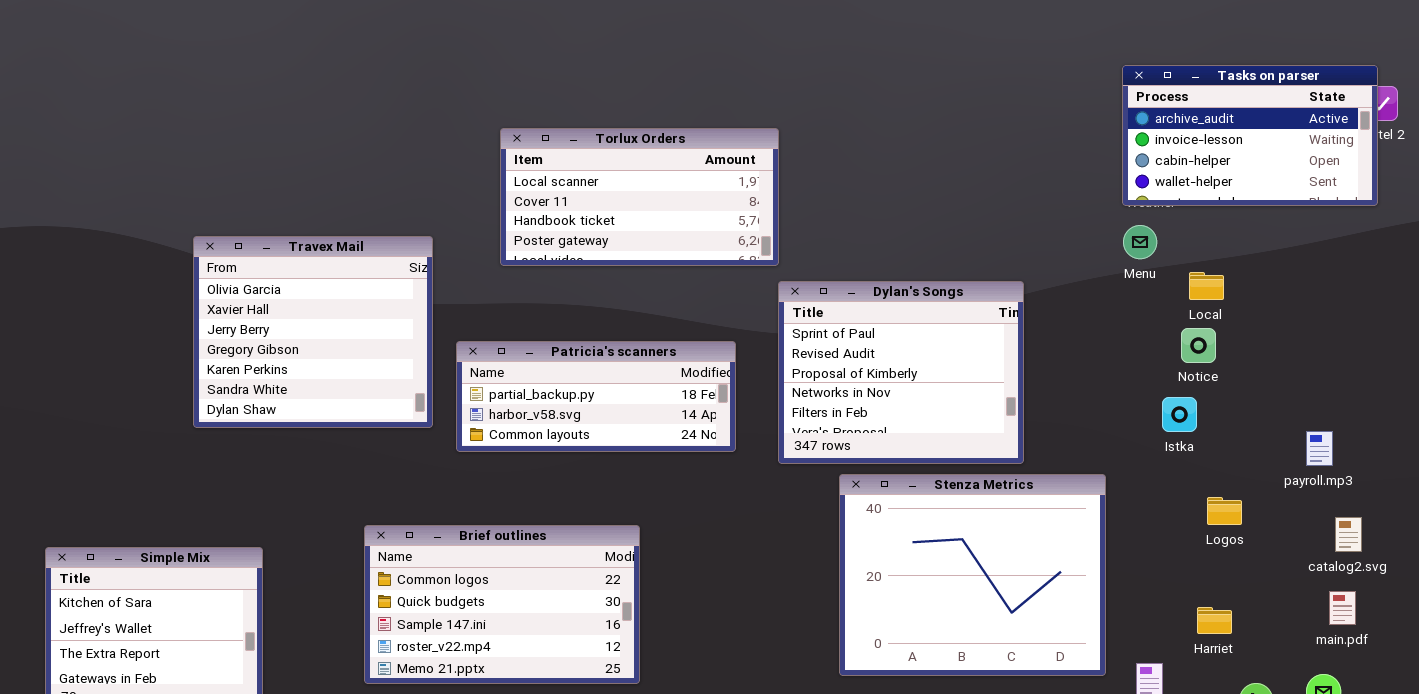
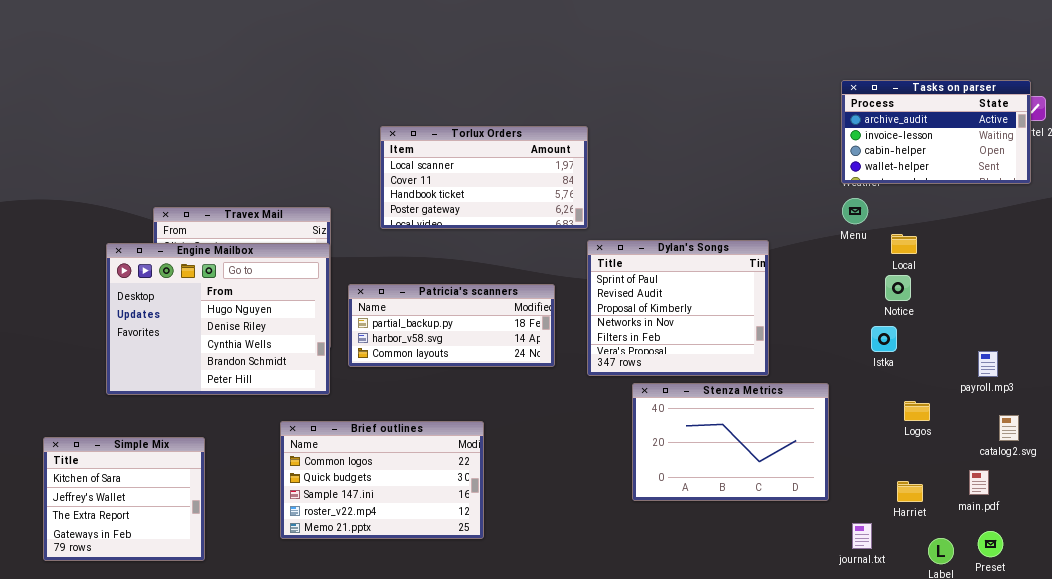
Engine Mailbox: none -> [106,243,330,395], opened
Stenza Metrics: [839,474,1106,676] -> [632,383,829,501], resized
main.pdf: [1329,591,1356,625] -> [969,470,989,495], moved

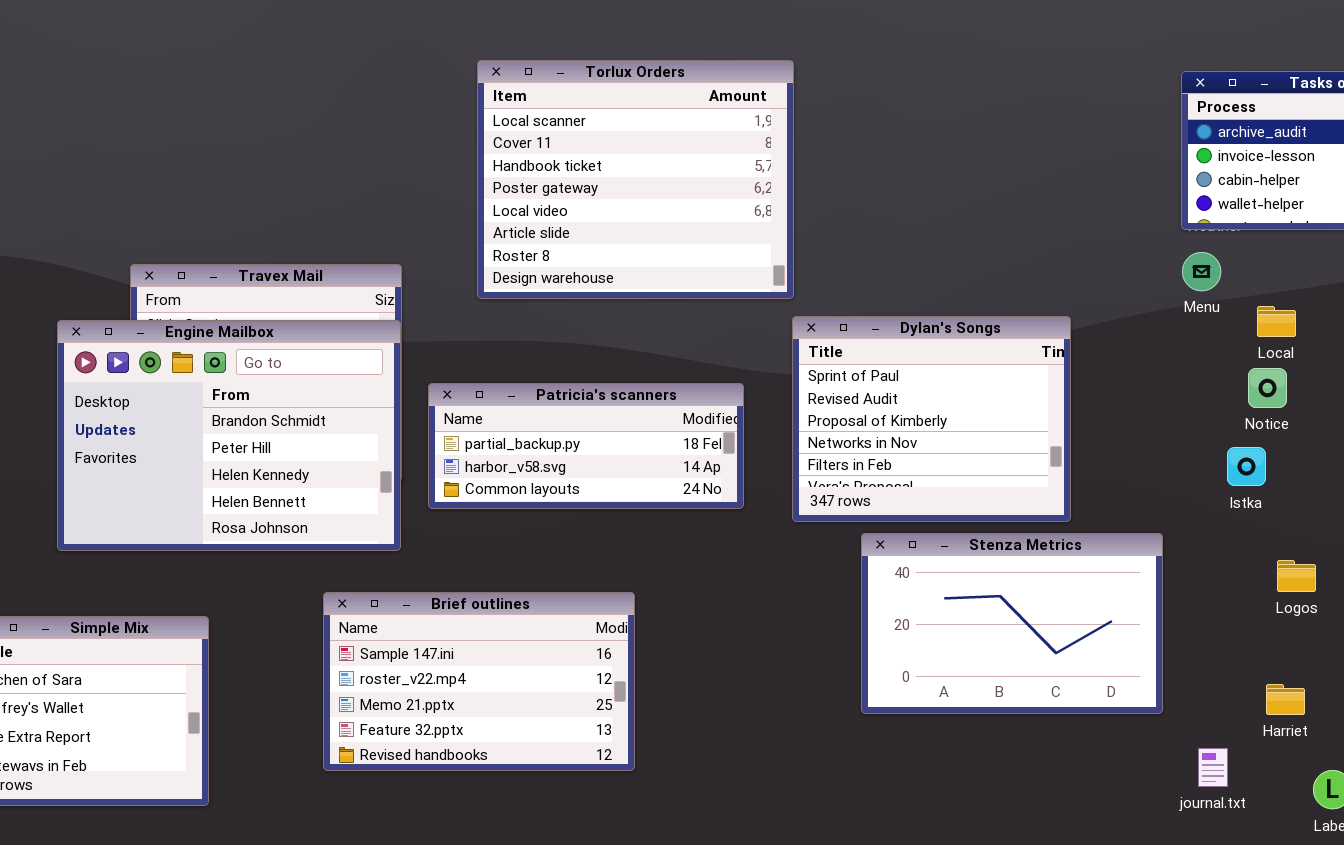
Torlux Orders: [380,126,588,229] -> [477,60,794,299], resized
Engine Mailbox: [106,243,330,395] -> [57,320,401,551], scrolled down 3 rows
Brief outlines: [280,421,484,539] -> [323,592,635,771], scrolled down 2 rows

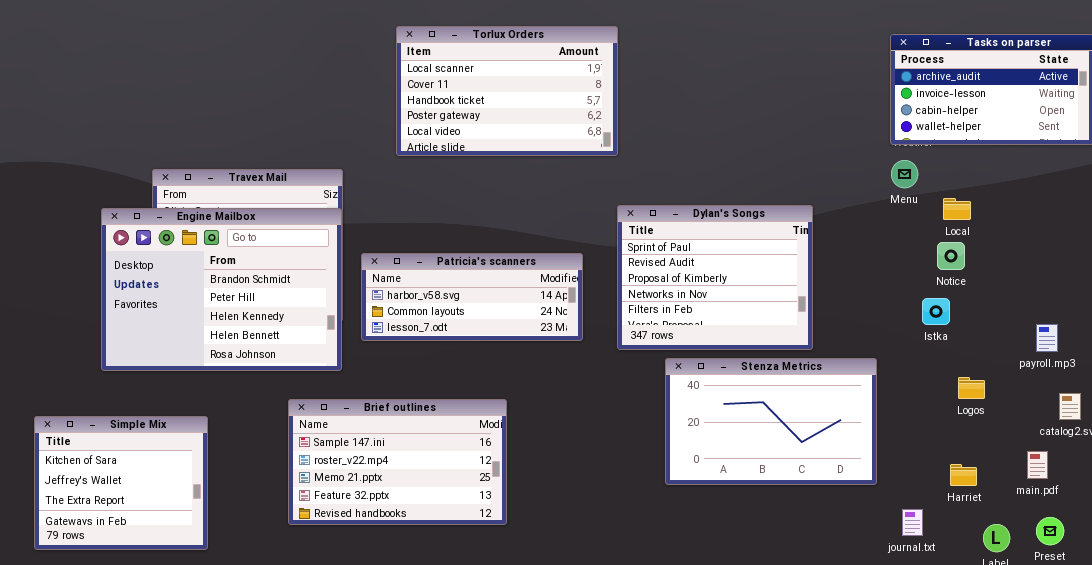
Torlux Orders: [477,60,794,299] -> [396,26,618,156], resized
Patricia's scanners: [428,383,744,509] -> [361,253,583,341], scrolled down 1 row

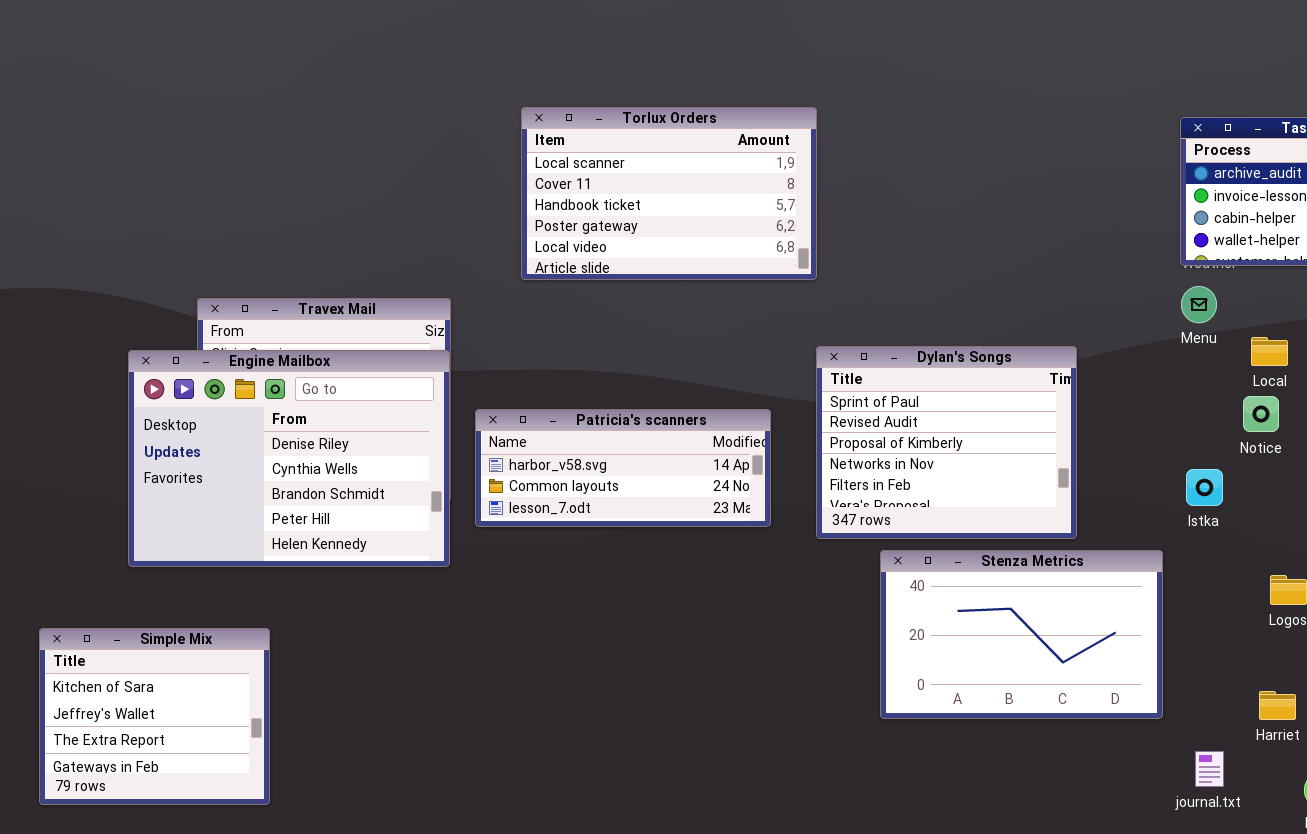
Engine Mailbox: [101,208,342,371] -> [128,350,450,567], scrolled up 2 rows
Istka: [922,298,950,325] -> [1186,469,1223,506], moved
Brief outlines: [288,399,507,525] -> none, closed

